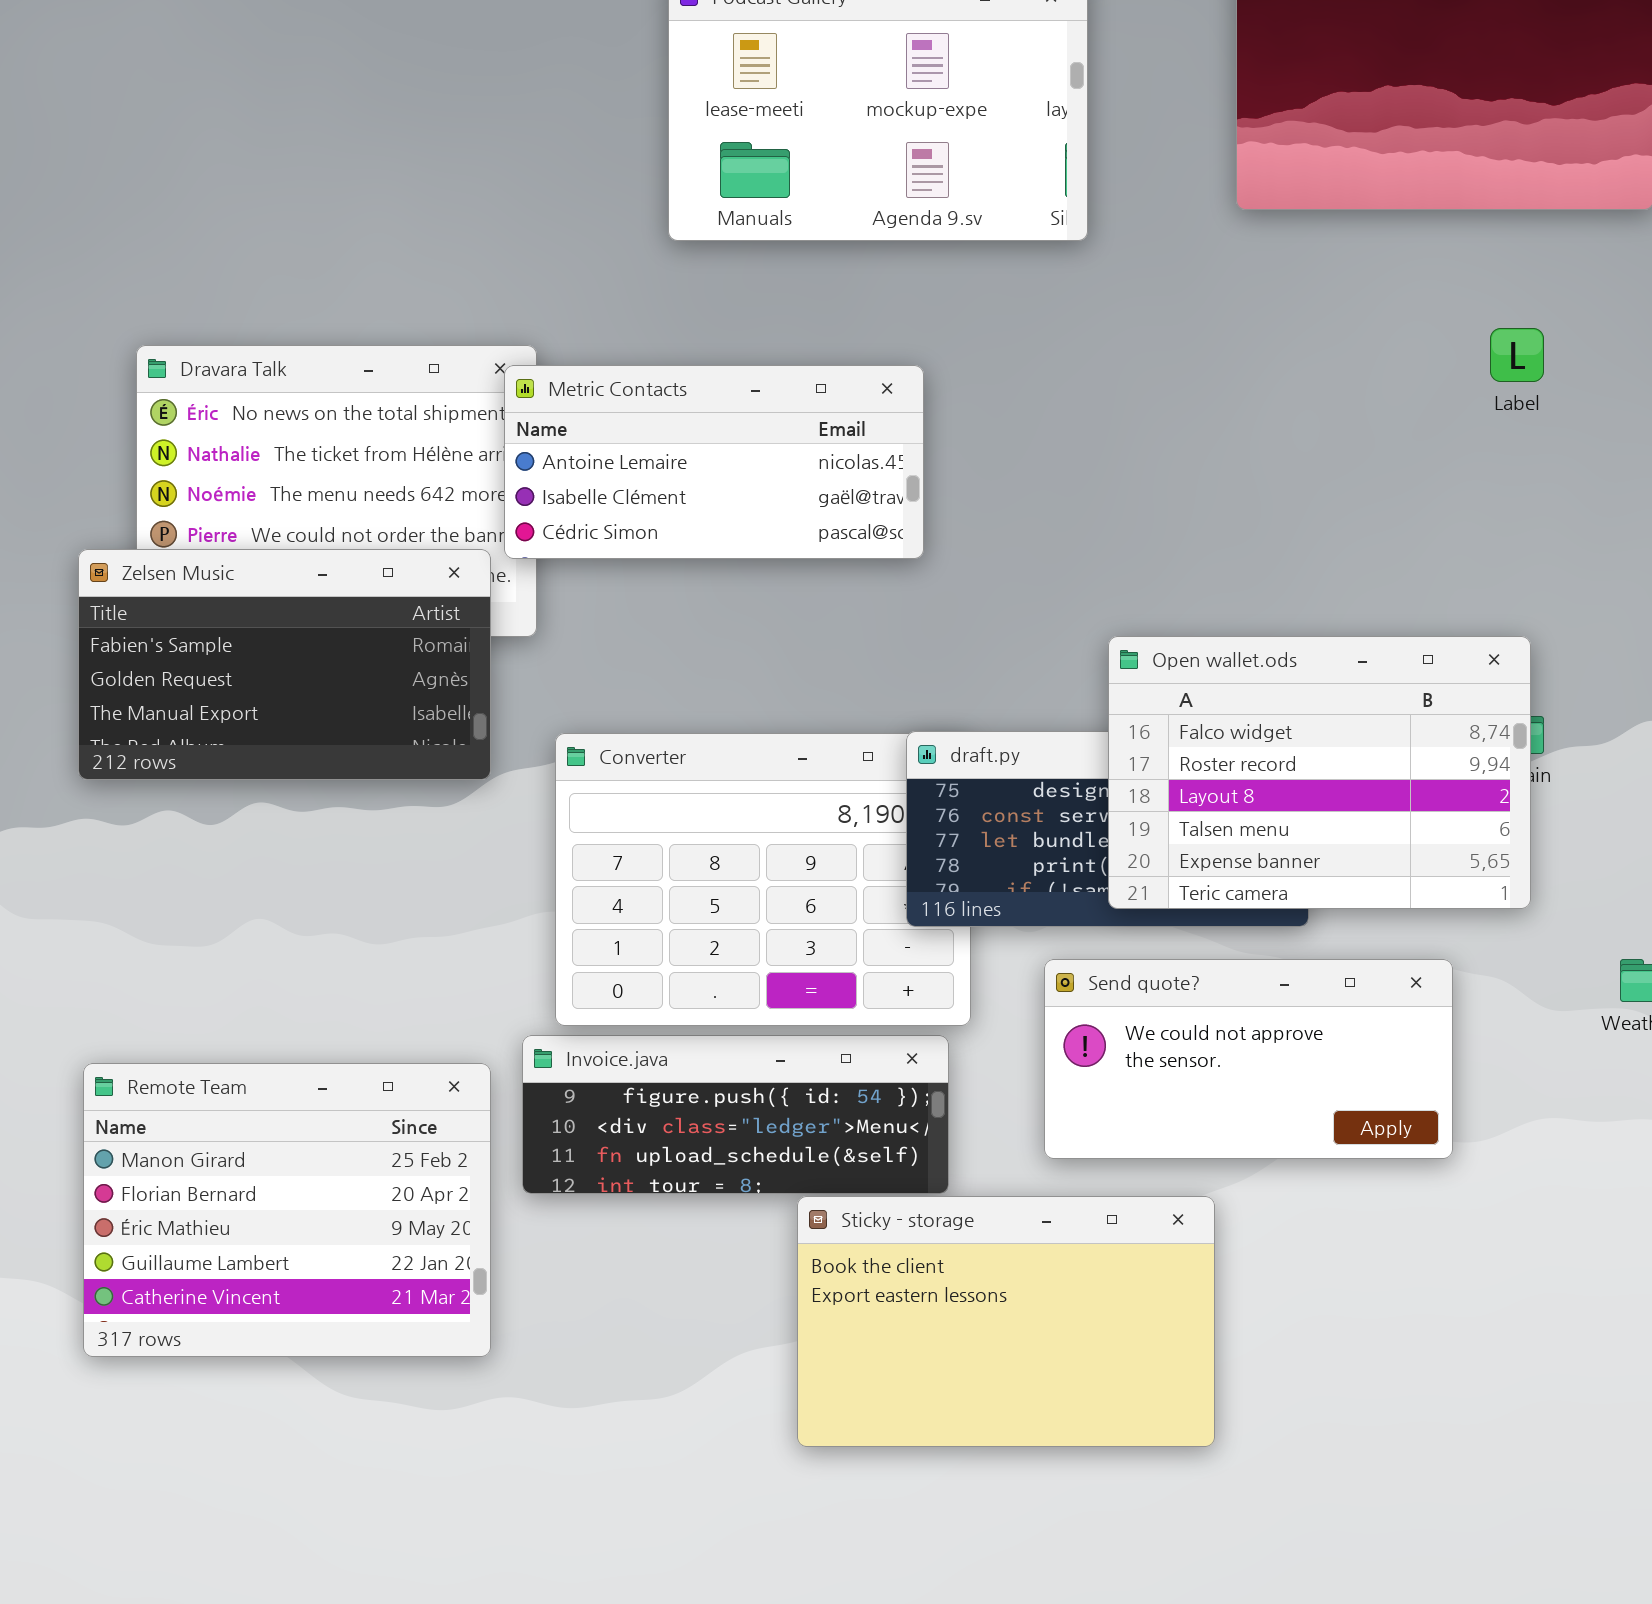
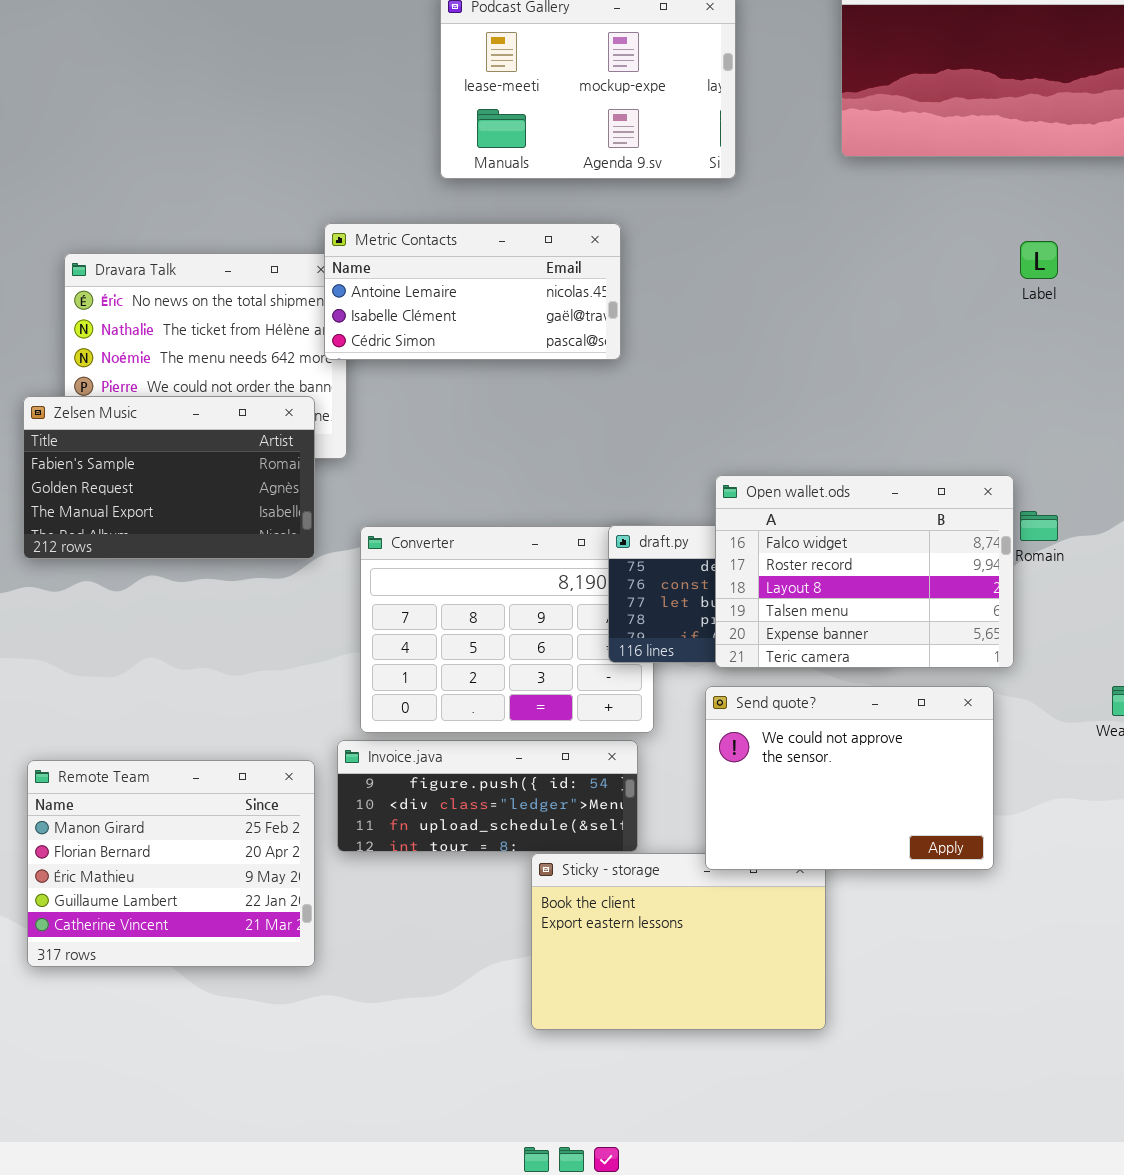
Metric Contacts: [504,365,924,559] -> [324,223,621,360], moved
Open wallet.ods: [1108,636,1531,909] -> [715,475,1014,668], moved
Send quote?: [1044,959,1453,1159] -> [705,686,994,870], resized

